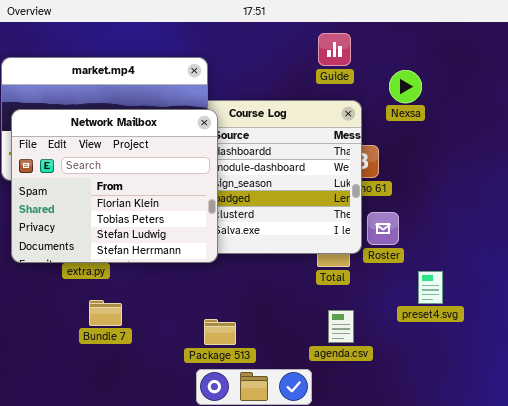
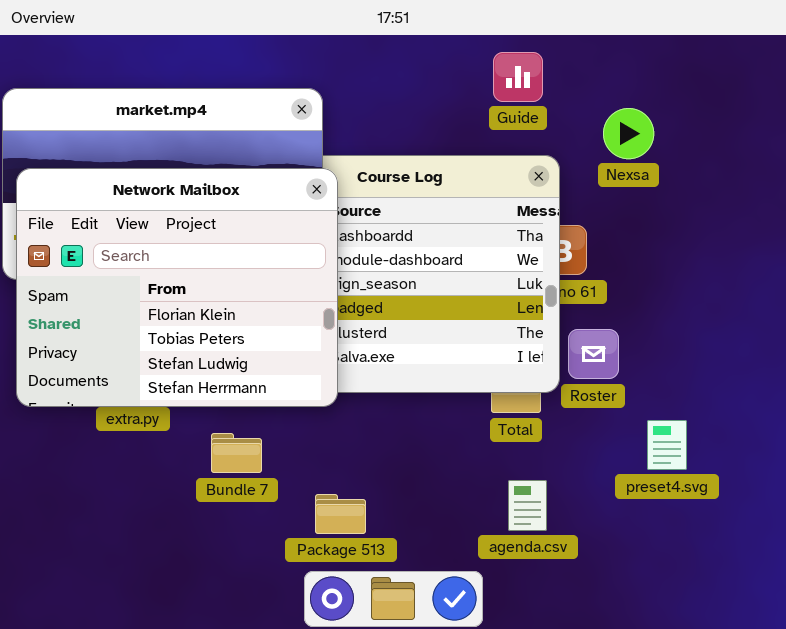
Bundle 7: [89,300,122,326] -> [211,433,262,473], moved

